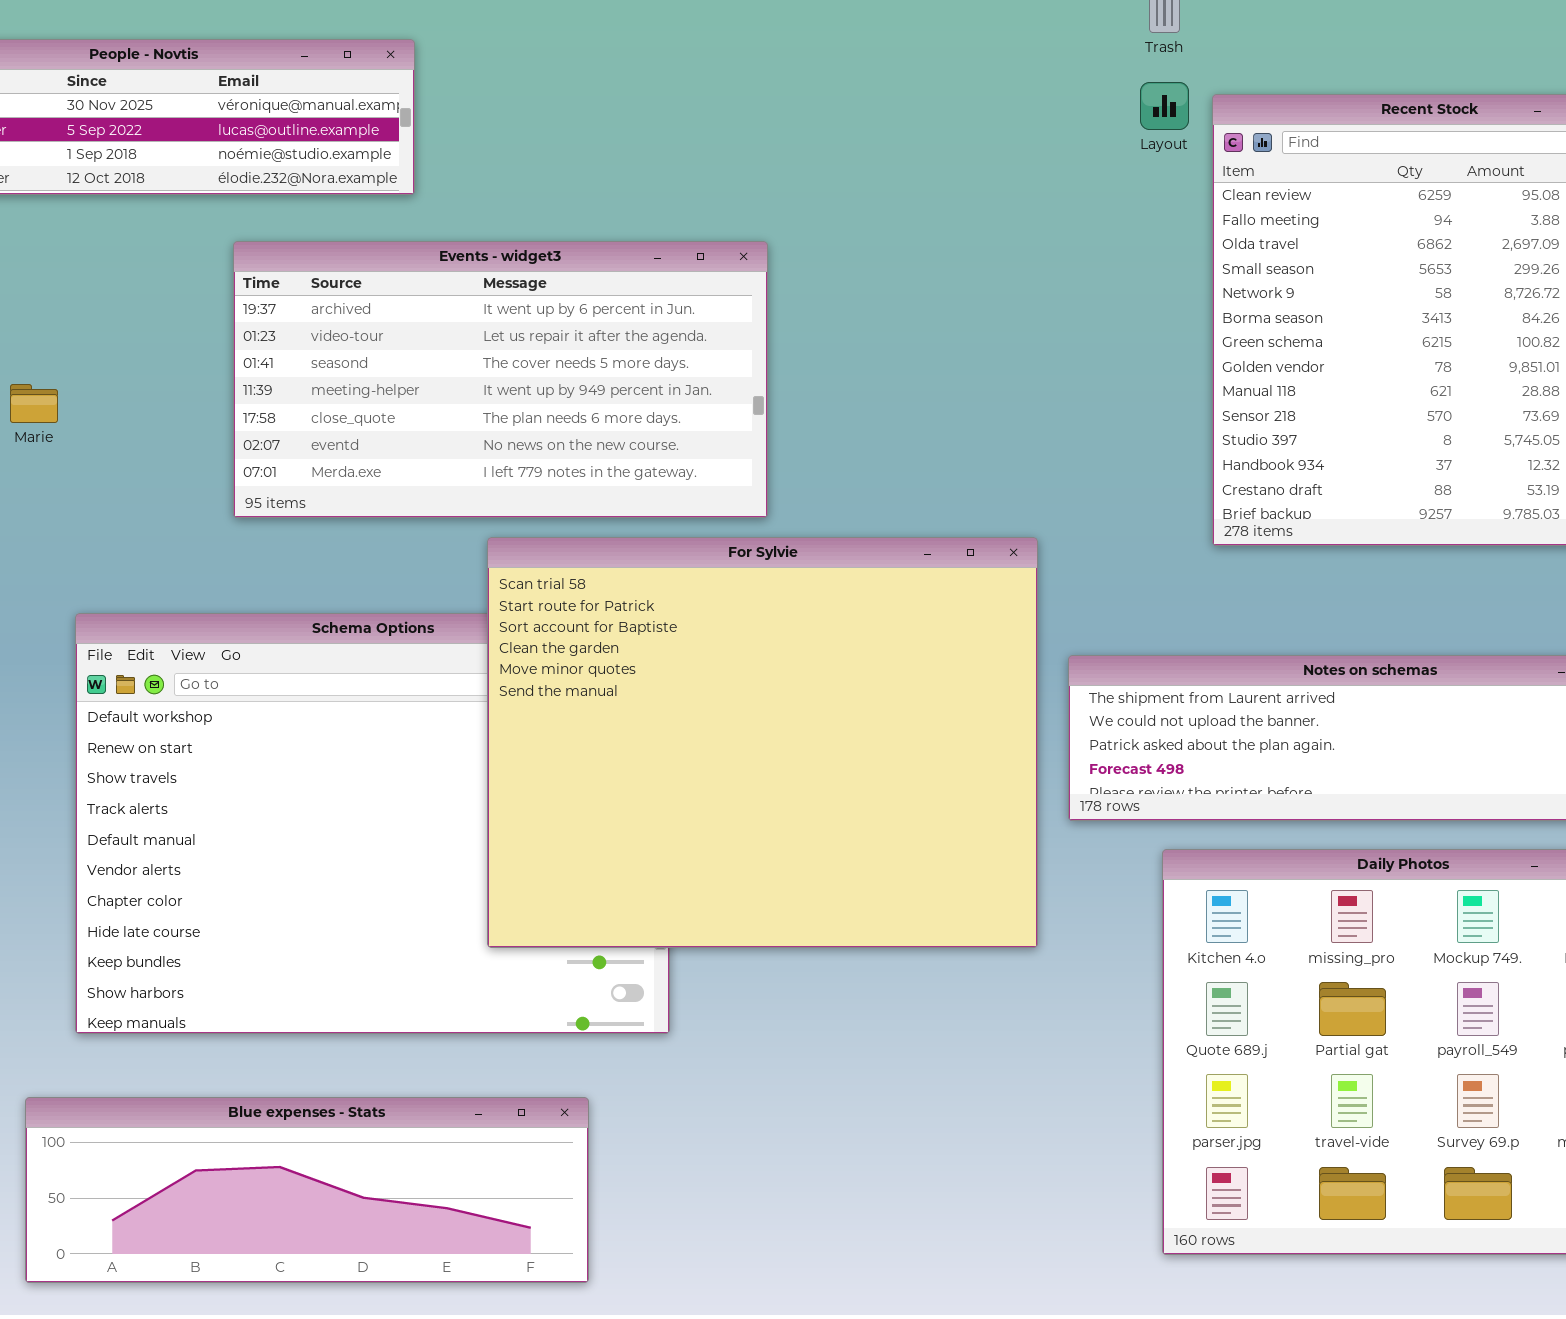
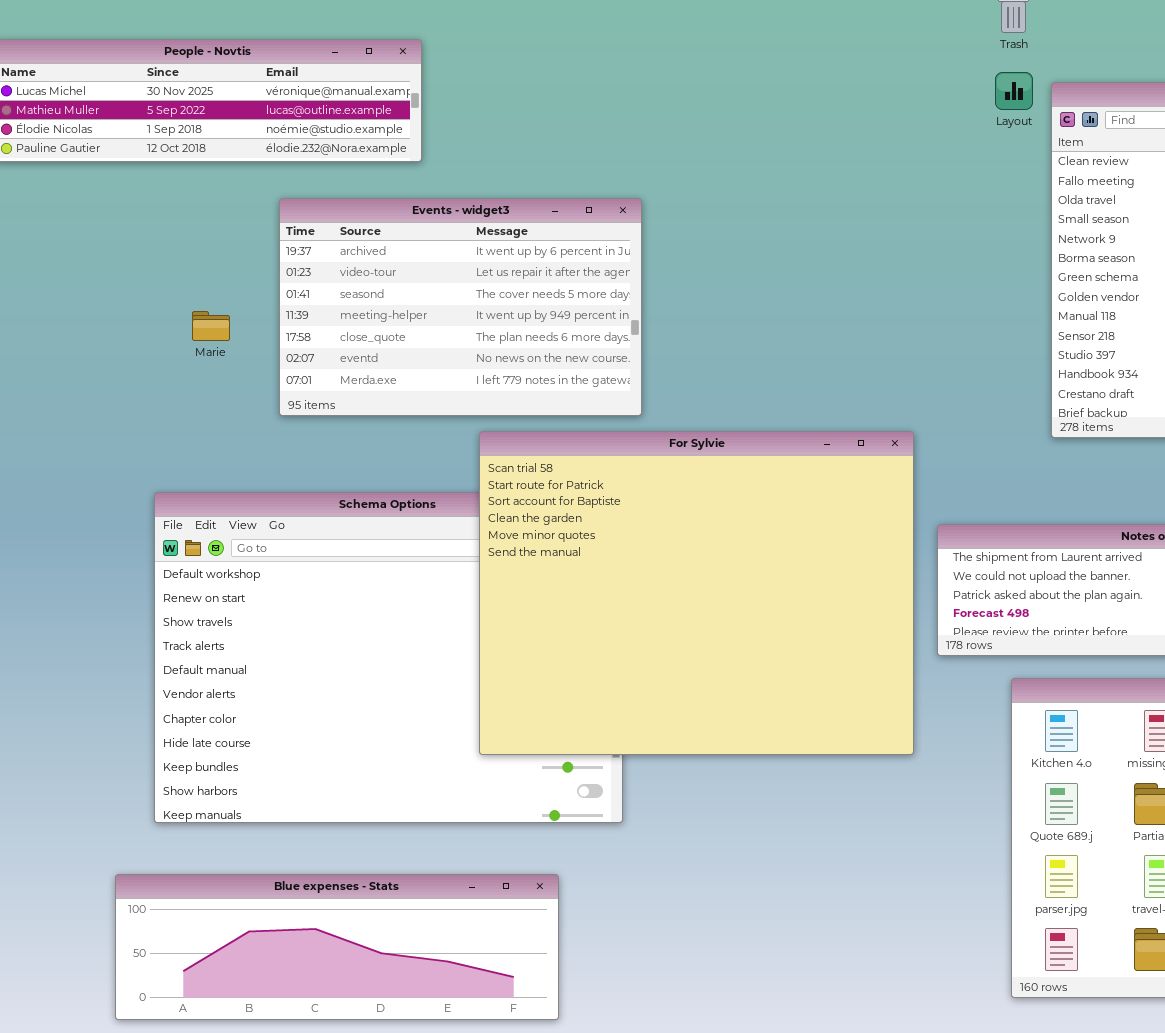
Events - widget3: [233,241,768,518] -> [279,198,642,416], resized
Marie: [10,384,58,423] -> [192,311,230,341], moved

